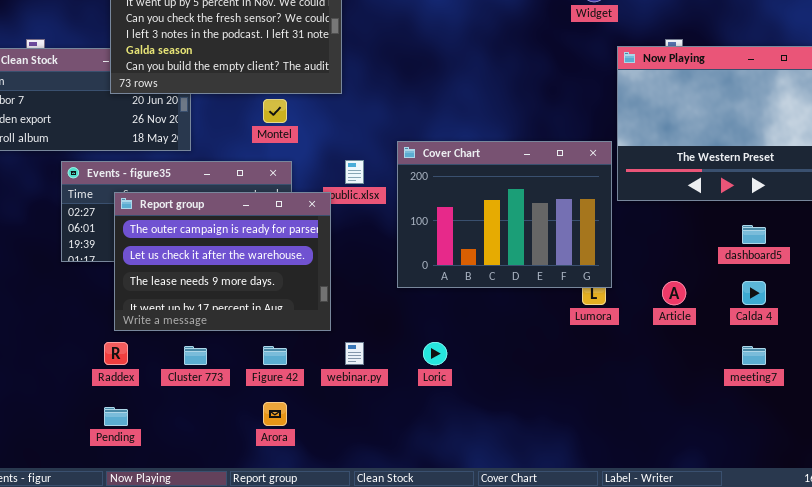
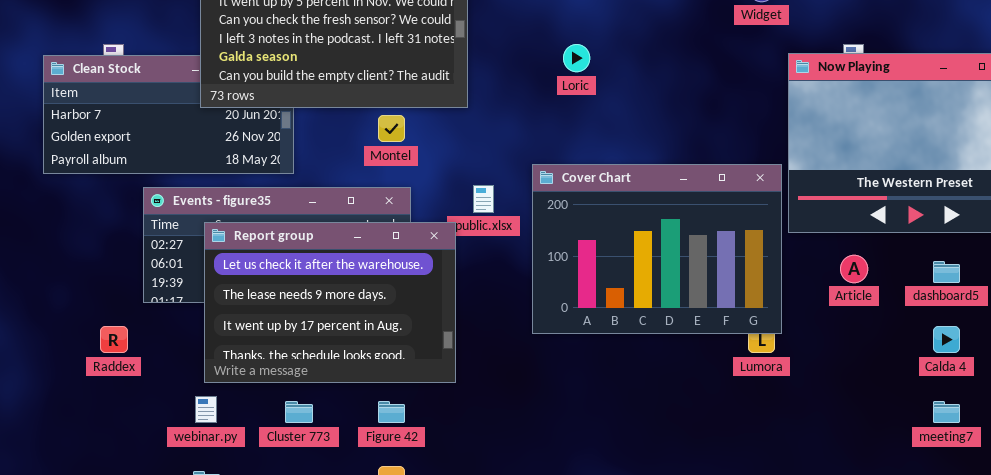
Report group: [114,192,331,331] -> [204,222,456,383], scrolled down 1 row
Article: [662,281,686,305] -> [840,255,868,283], moved
Raddex: [104,342,128,365] -> [100,326,128,353], moved
webinar.py: [345,342,364,365] -> [195,396,217,423], moved
Loric: [423,342,447,365] -> [563,44,590,72], moved

